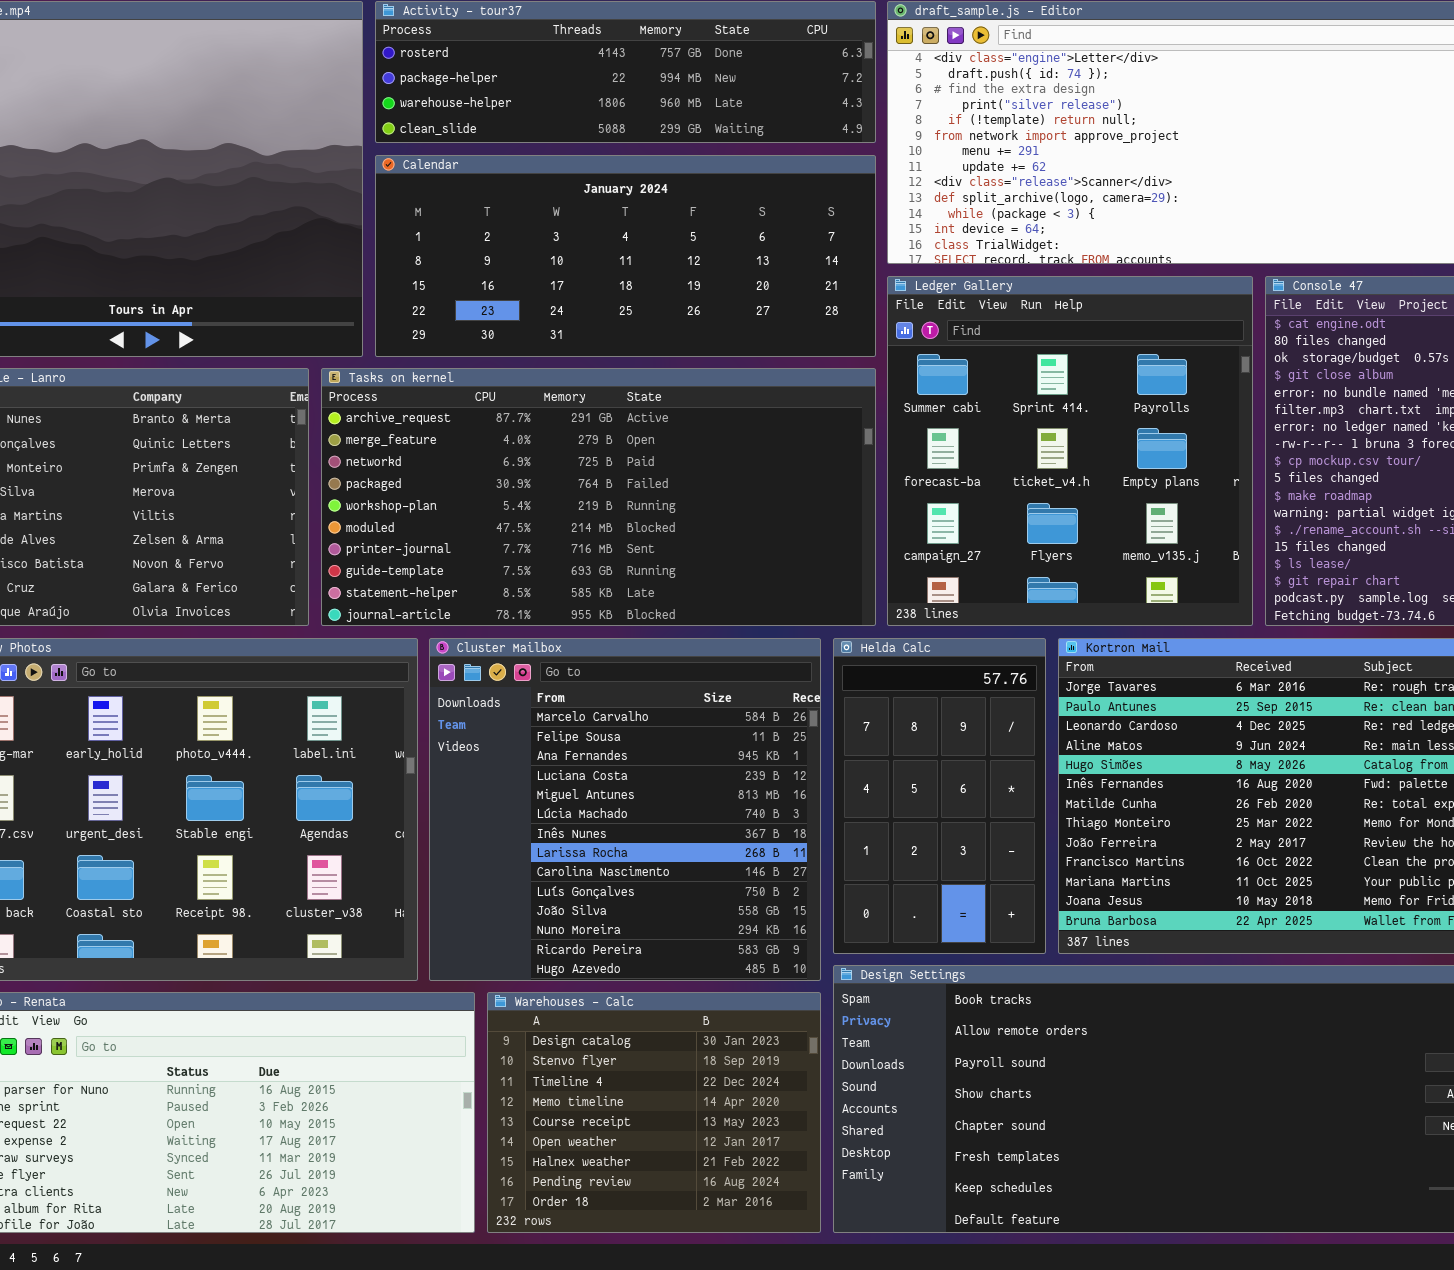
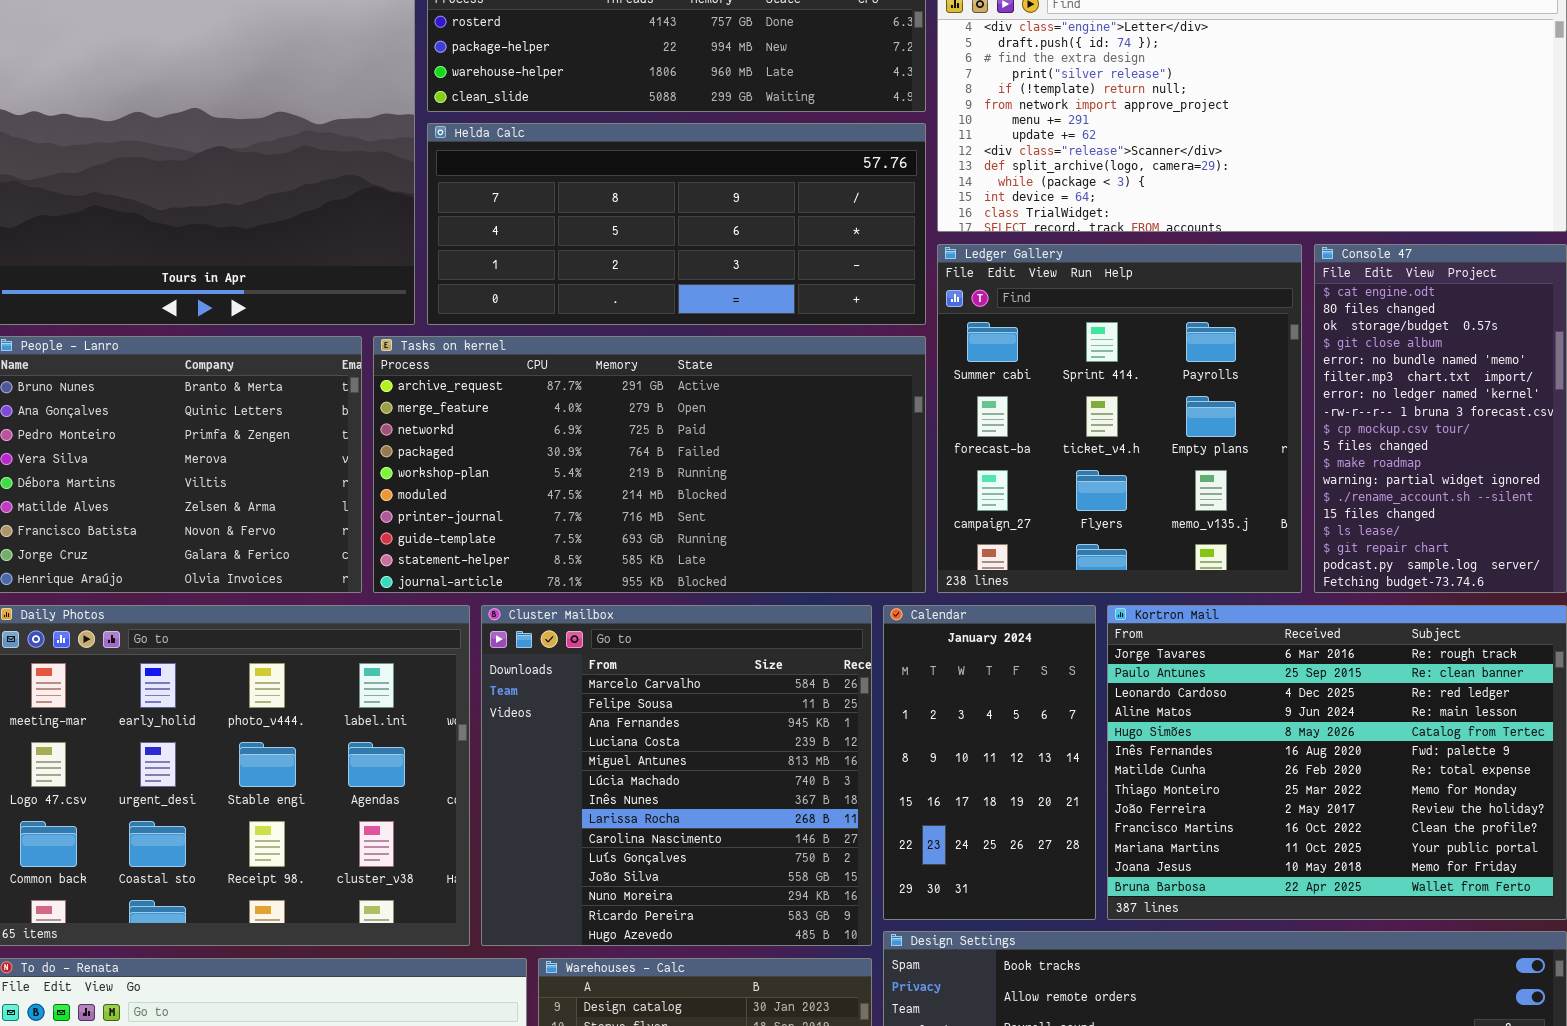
Calendar: [375,155,876,357] -> [883,605,1096,920], moved, resized
Helda Calc: [833,638,1046,954] -> [427,123,926,325], moved, resized

